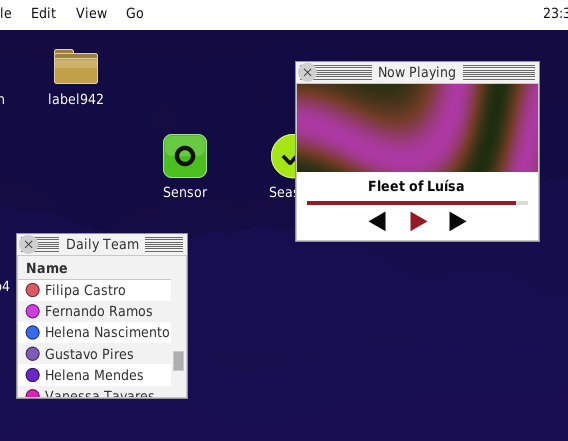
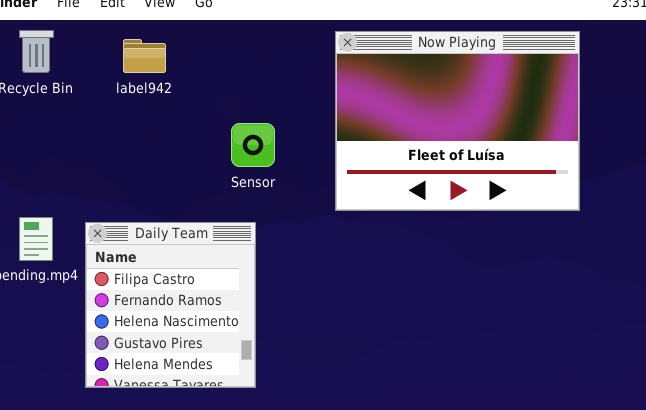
Now Playing: [295,61,540,242] -> [335,31,580,211], moved

